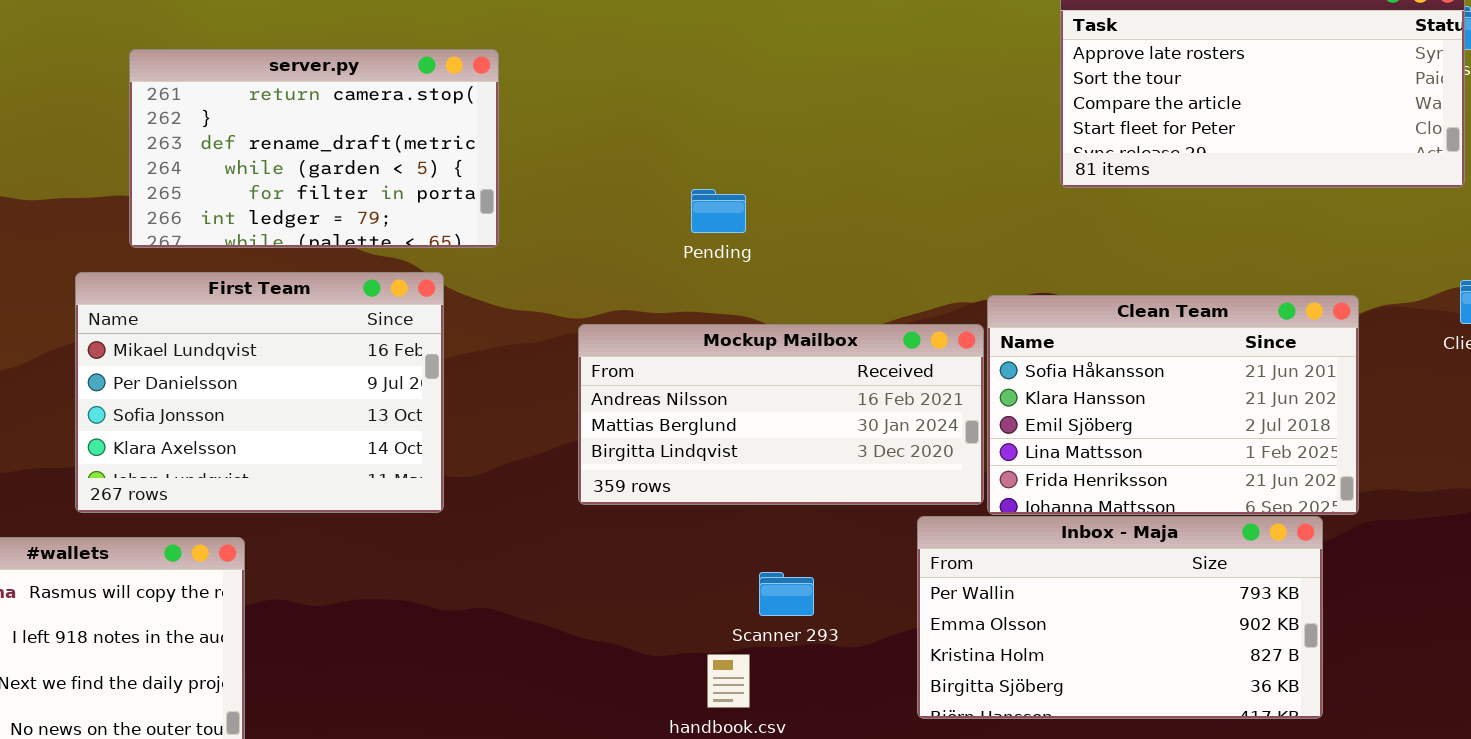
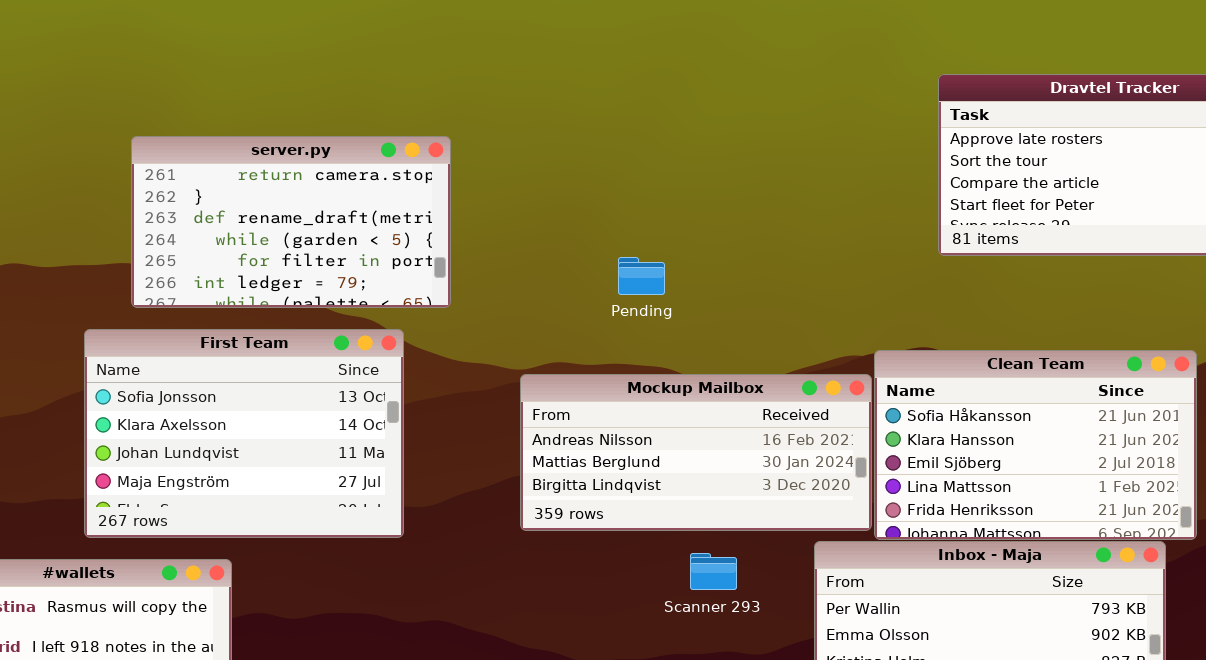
First Team: [75,272,444,513] -> [84,329,404,538], scrolled down 2 rows
Scanner 293: [759,572,814,616] -> [690,553,737,590], moved

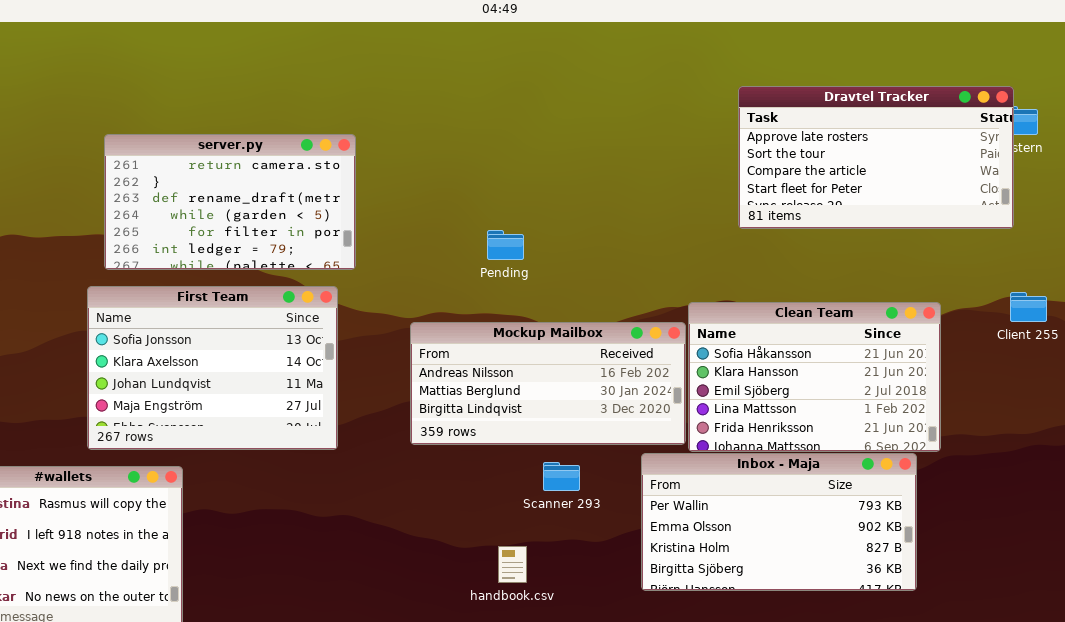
First Team: [84,329,404,538] -> [87,286,338,450], moved

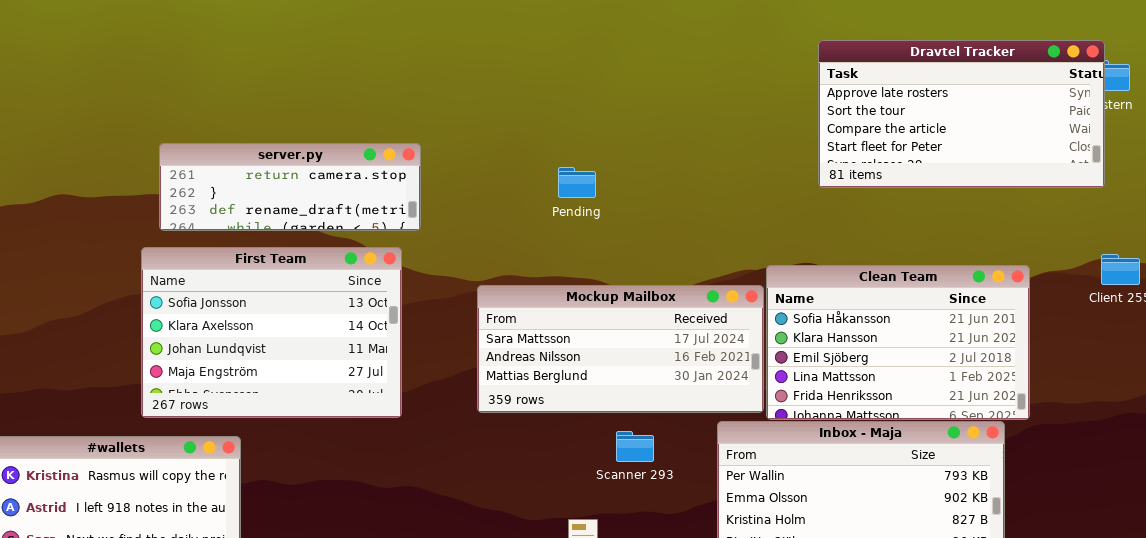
server.py: [104,134,356,270] -> [159,143,421,231], resized
Pending: [487,230,524,260] -> [558,167,596,198], moved
Mockup Mailbox: [410,322,686,445] -> [477,285,764,413], scrolled up 1 row

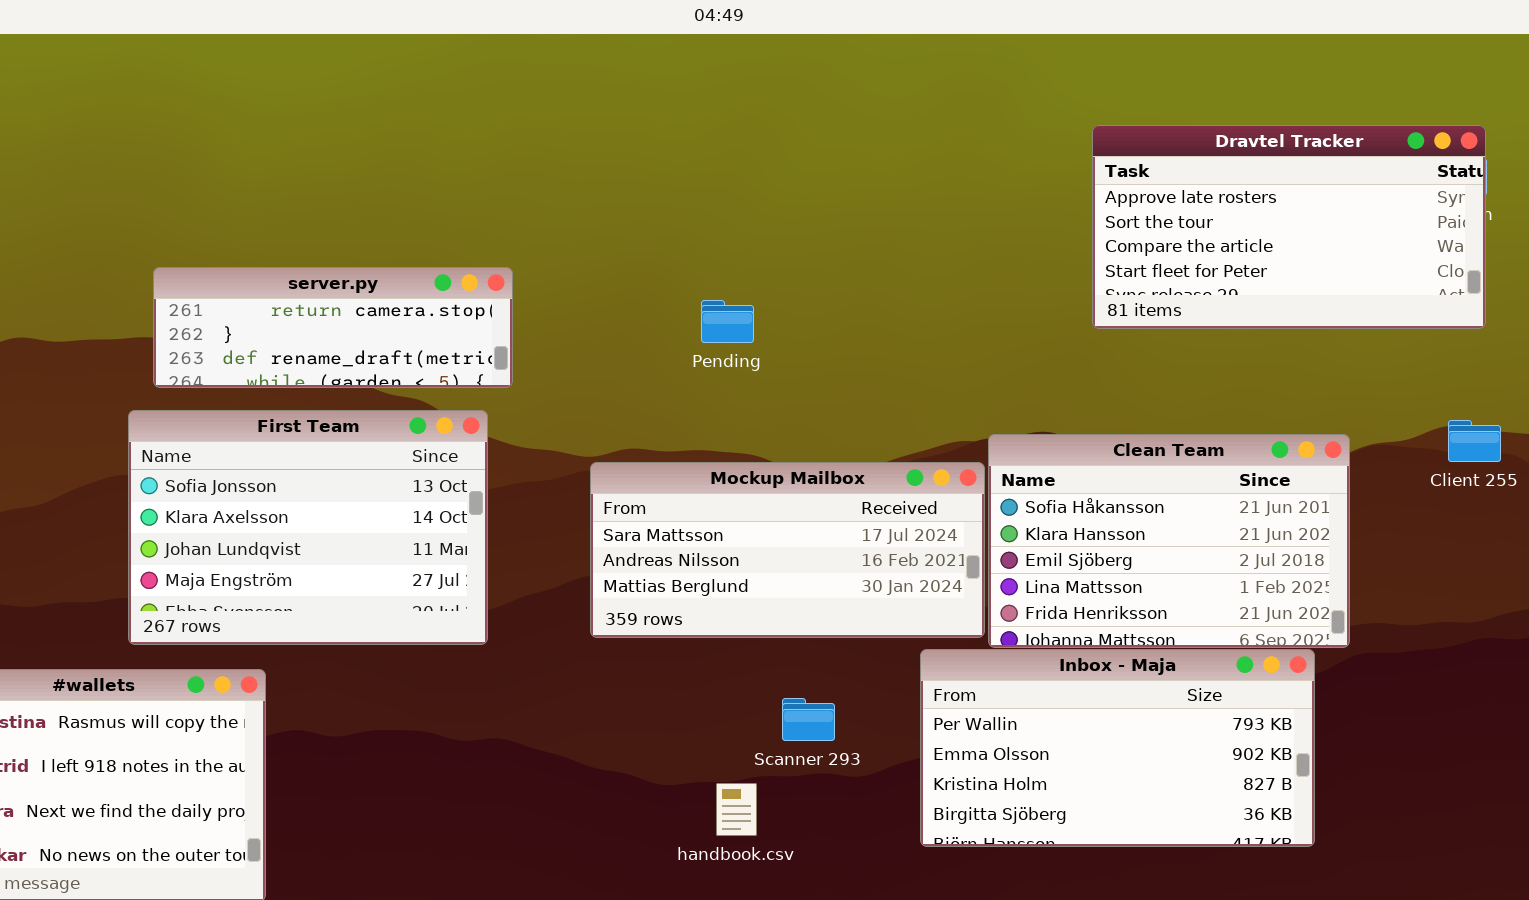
Dravtel Tracker: [818,40,1105,188] -> [1092,125,1486,329], moved
Scanner 293: [616,431,654,462] -> [782,698,835,741], moved

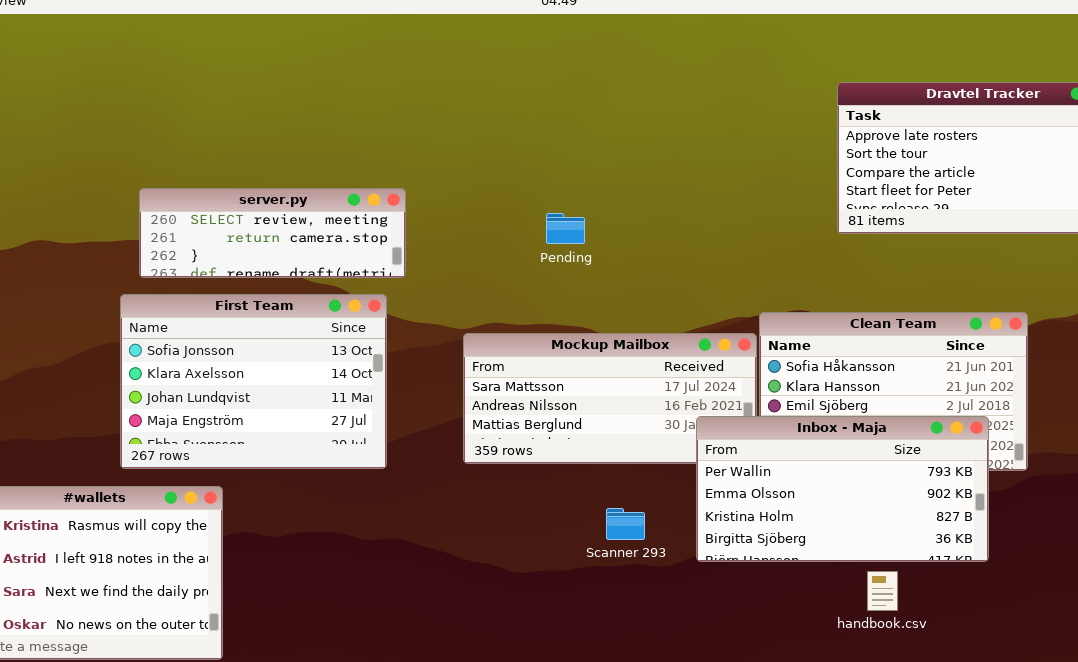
server.py: [153,267,513,388] -> [139,188,406,278], scrolled up 1 row
Inbox - Maja: [920,649,1315,847] -> [696,416,989,562], moved
handbook.csv: [716,783,757,836] -> [867,571,898,611], moved

